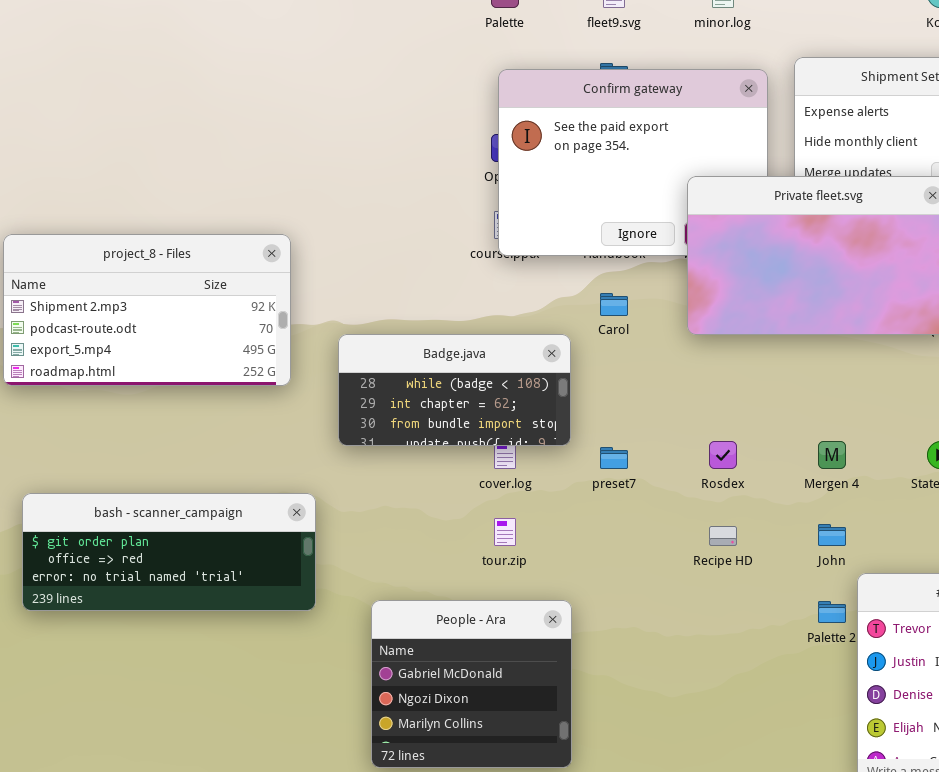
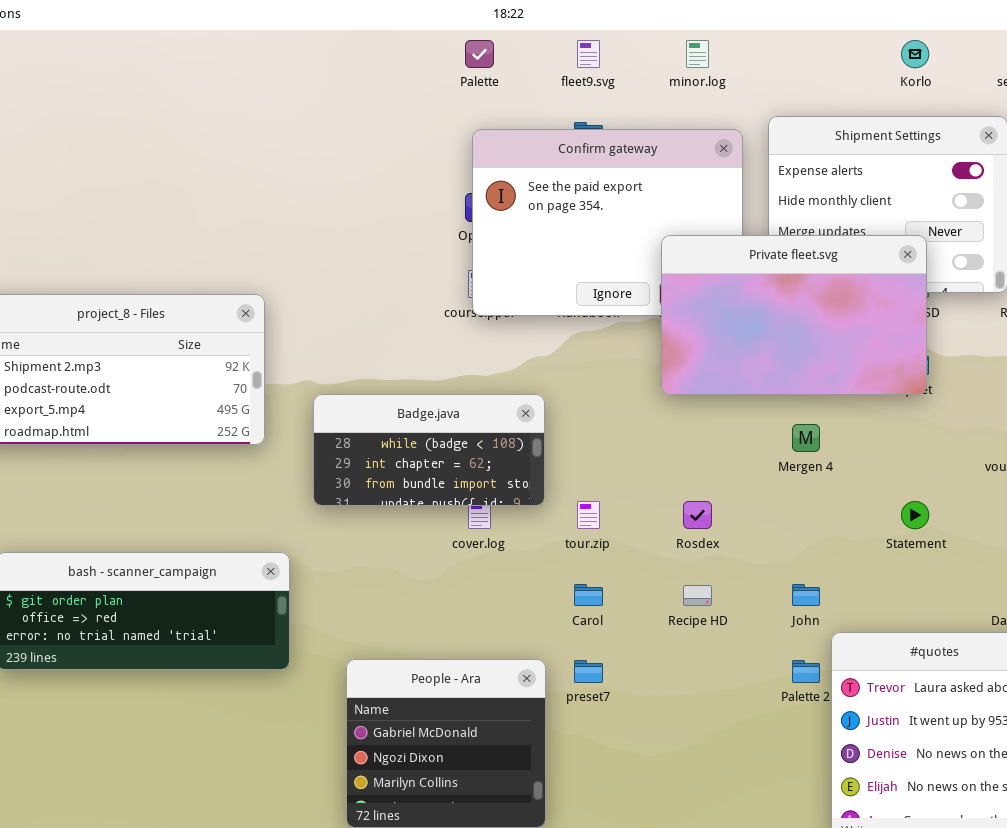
Carol: [600,293,628,316] -> [574,584,603,606], moved
Mergen 4: [818,441,846,469] -> [792,424,820,452], moved
preset7: [600,447,628,469] -> [574,660,603,683], moved
tour.zip: [494,518,516,546] -> [577,501,600,529], moved

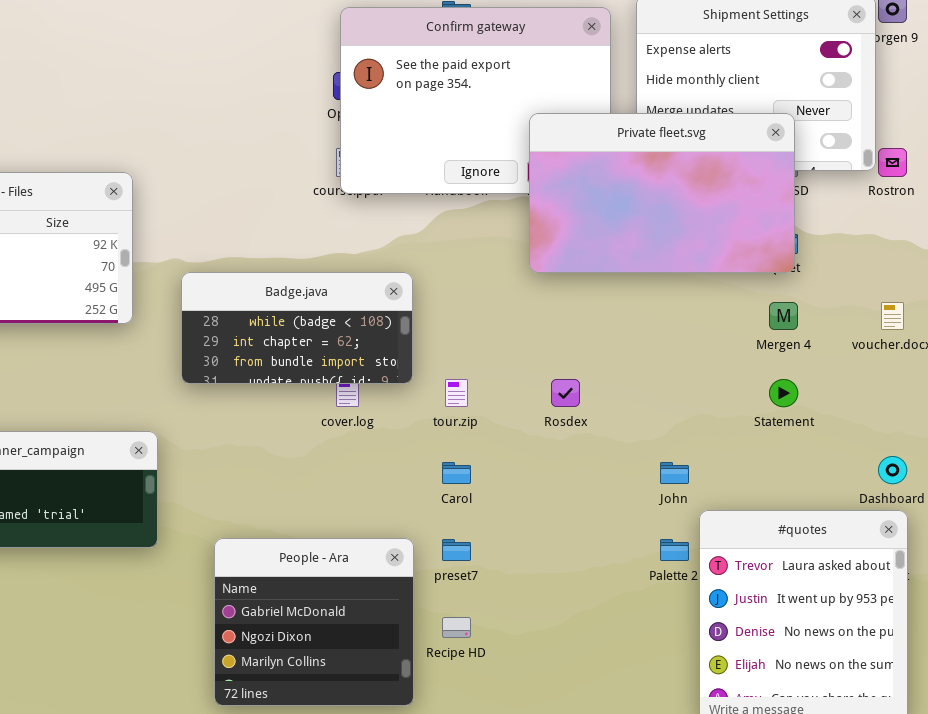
Mergen 4: [792,424,820,452] -> [769,302,798,330], moved
Recipe HD: [683,585,712,606] -> [442,617,471,638], moved

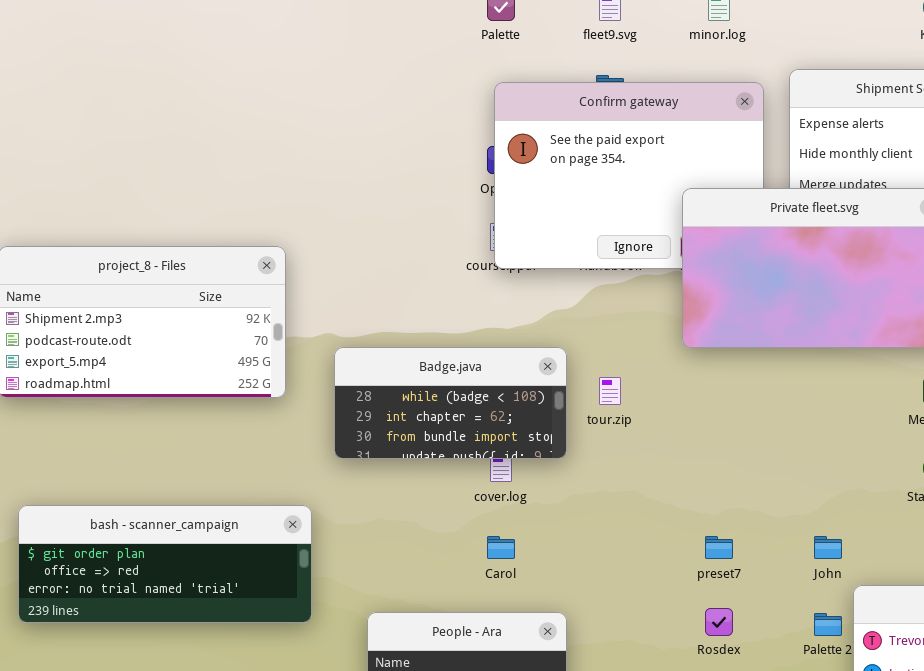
tour.zip: [445,379,468,407] -> [599,377,621,405], moved
Rosdex: [551,379,580,407] -> [705,608,733,636], moved
Carol: [442,462,471,484] -> [487,536,515,559], moved
preset7: [442,539,471,561] -> [705,536,733,559], moved

